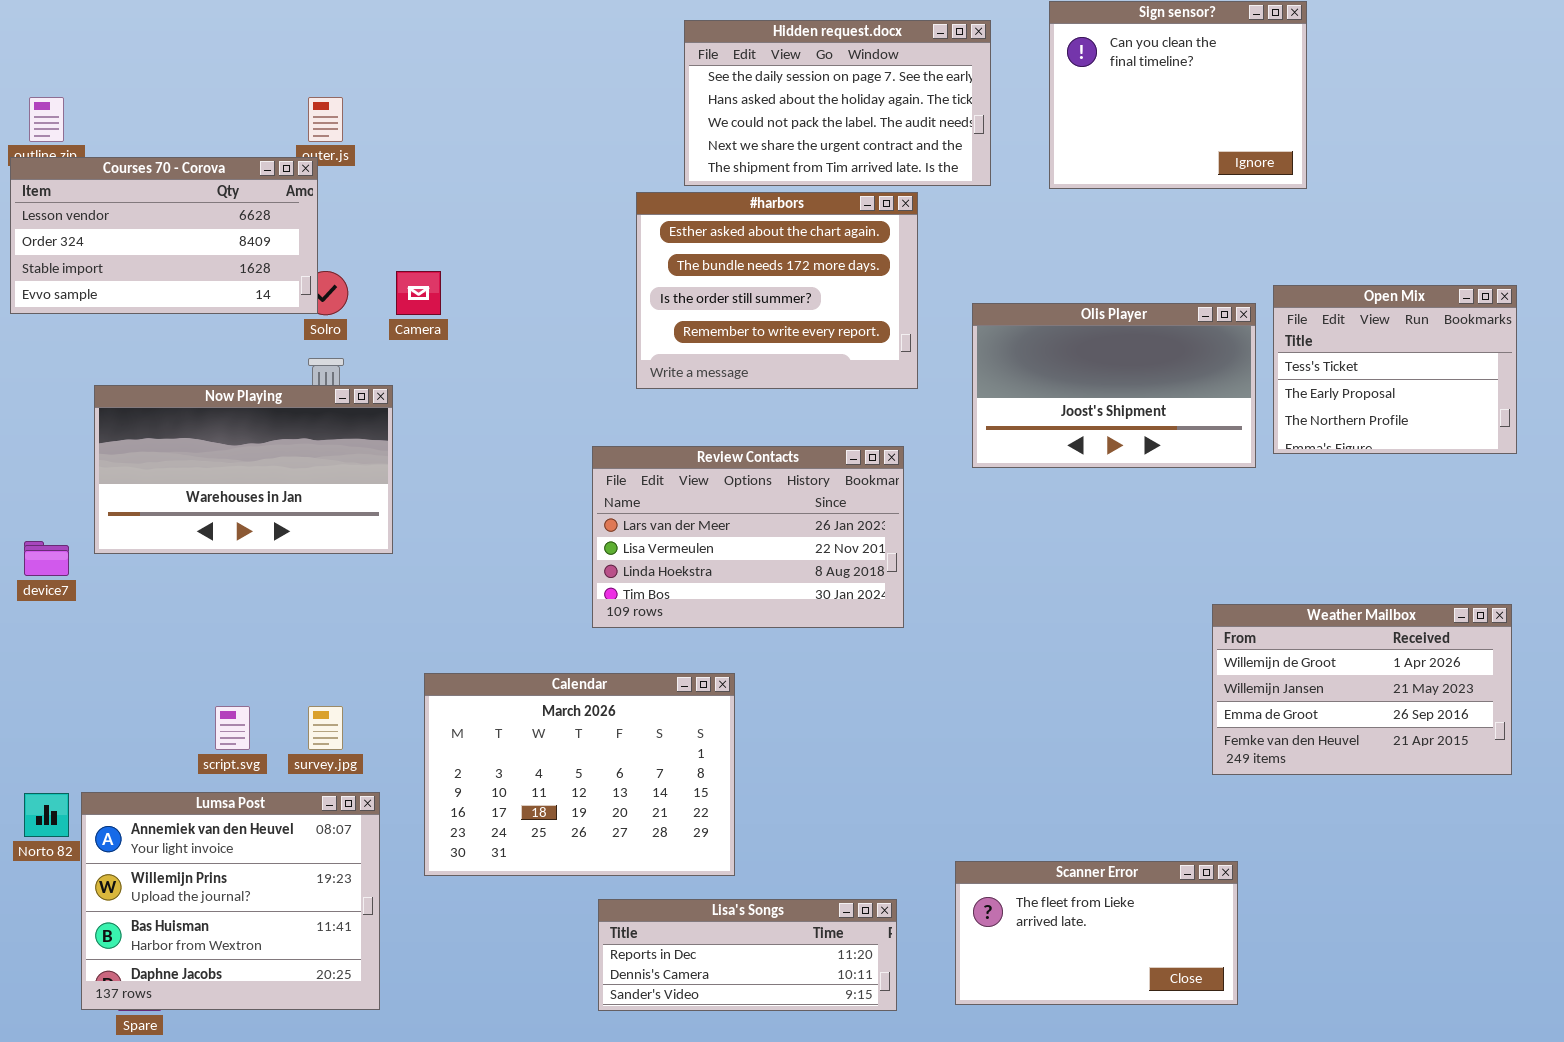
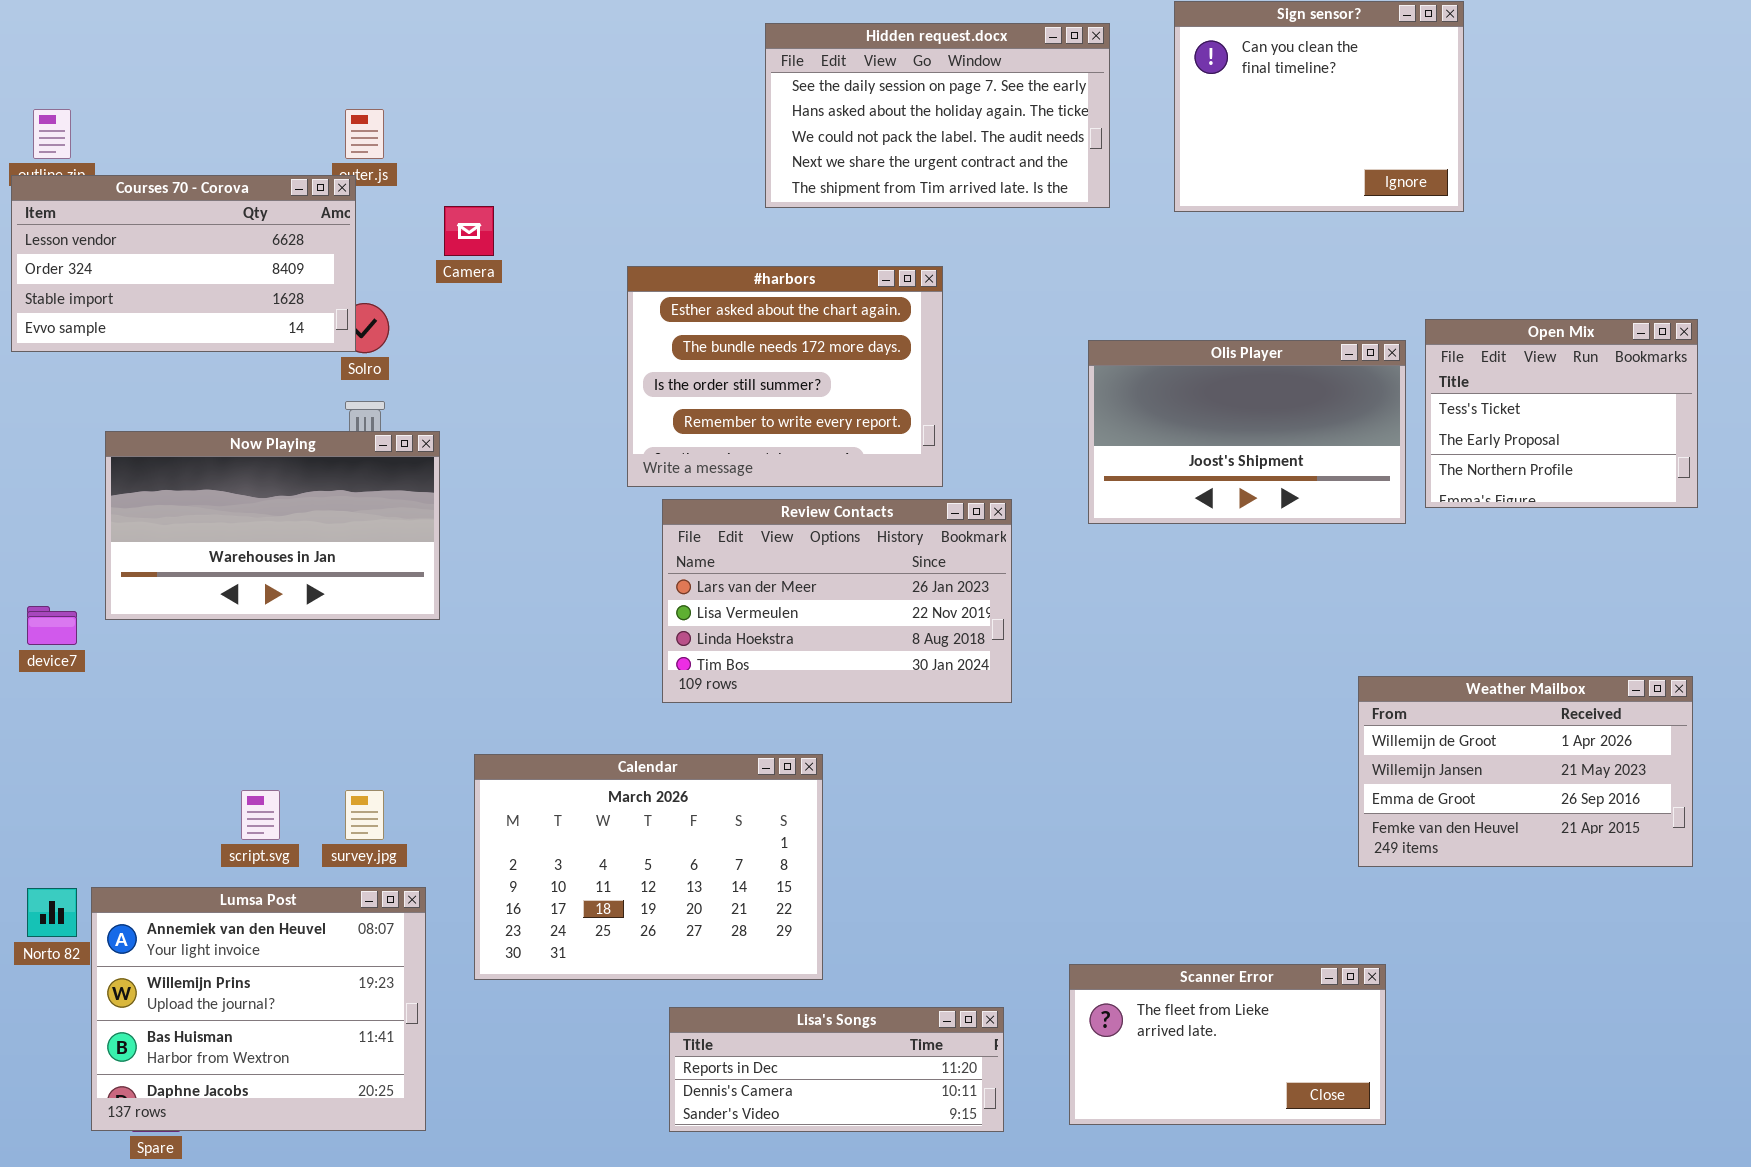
#harbors: [636,192,918,389] -> [627,266,943,487], moved
Camera: [396,271,441,315] -> [444,206,494,256], moved

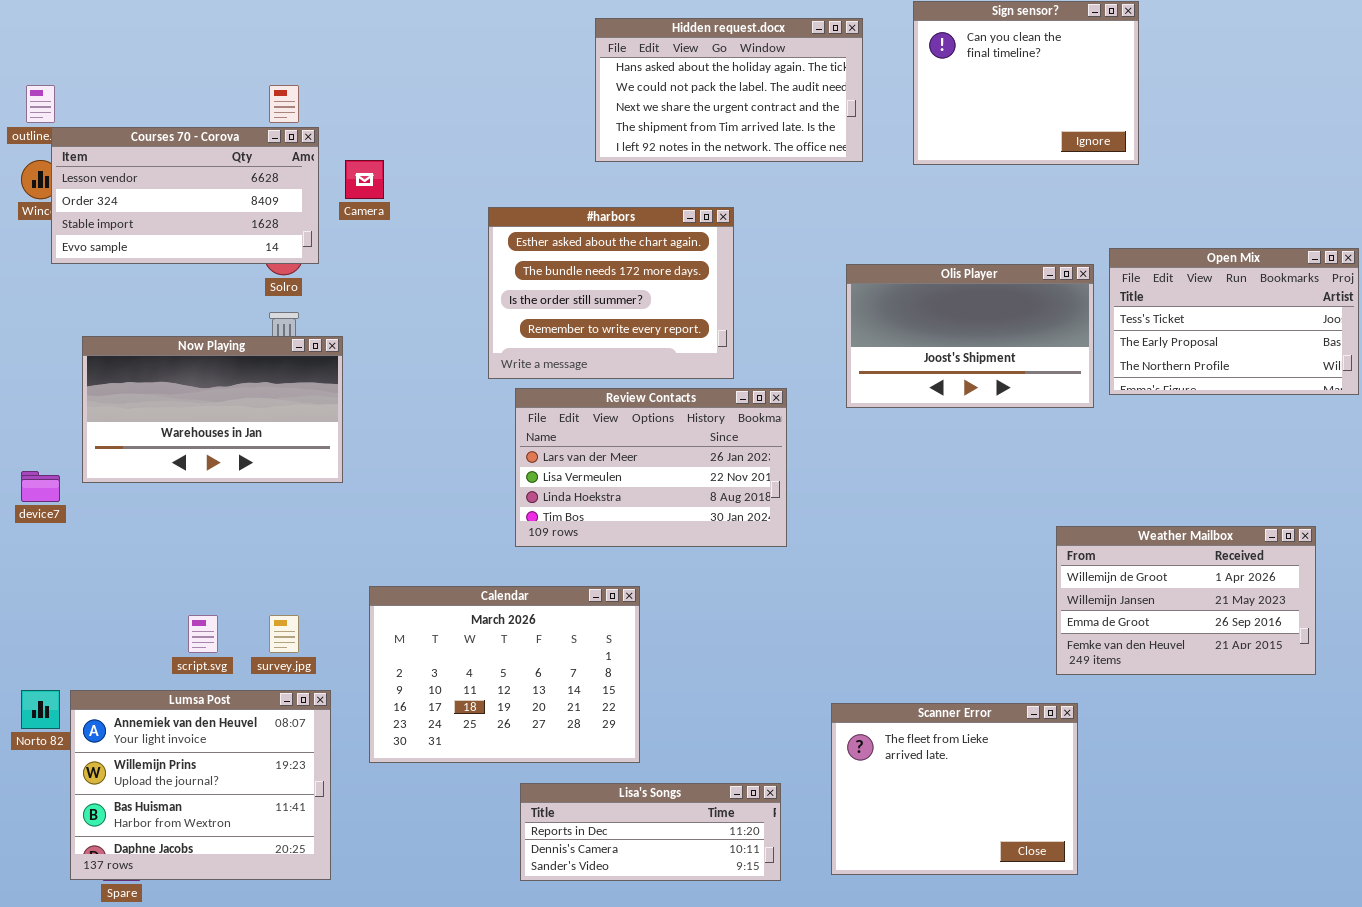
Hidden request.docx: [765,23,1110,208] -> [595,18,863,162], scrolled down 1 row
Courses 70 - Corova: [11,175,356,352] -> [51,127,319,264], moved
Open Mix: [1425,319,1698,508] -> [1109,248,1359,395], resized
Scanner Error: [1069,964,1386,1125] -> [831,703,1078,875], resized

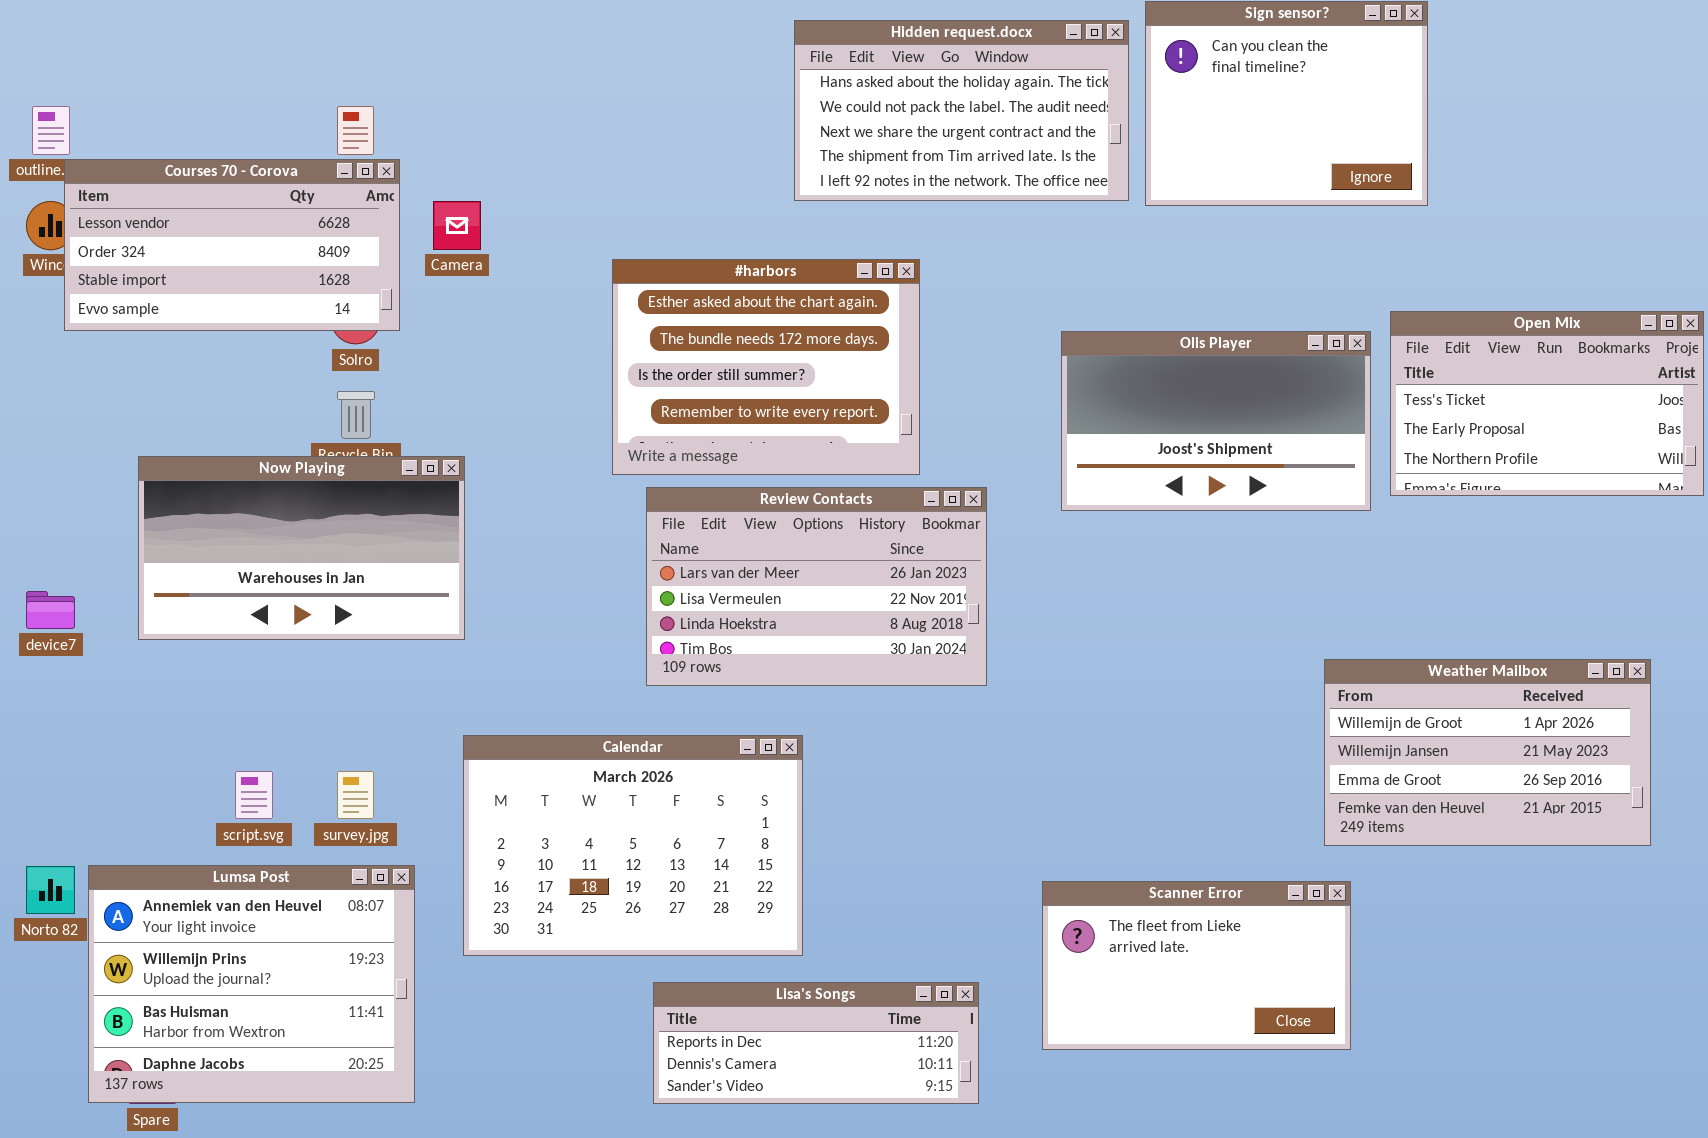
Hidden request.docx: [595,18,863,162] -> [794,20,1129,201], moved
Now Playing: [82,336,343,483] -> [138,456,465,640], moved
Scanner Error: [831,703,1078,875] -> [1042,881,1351,1050], resized

